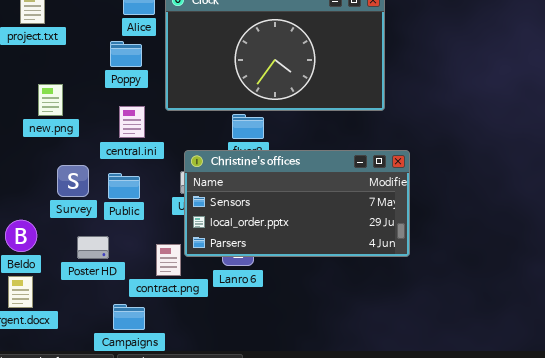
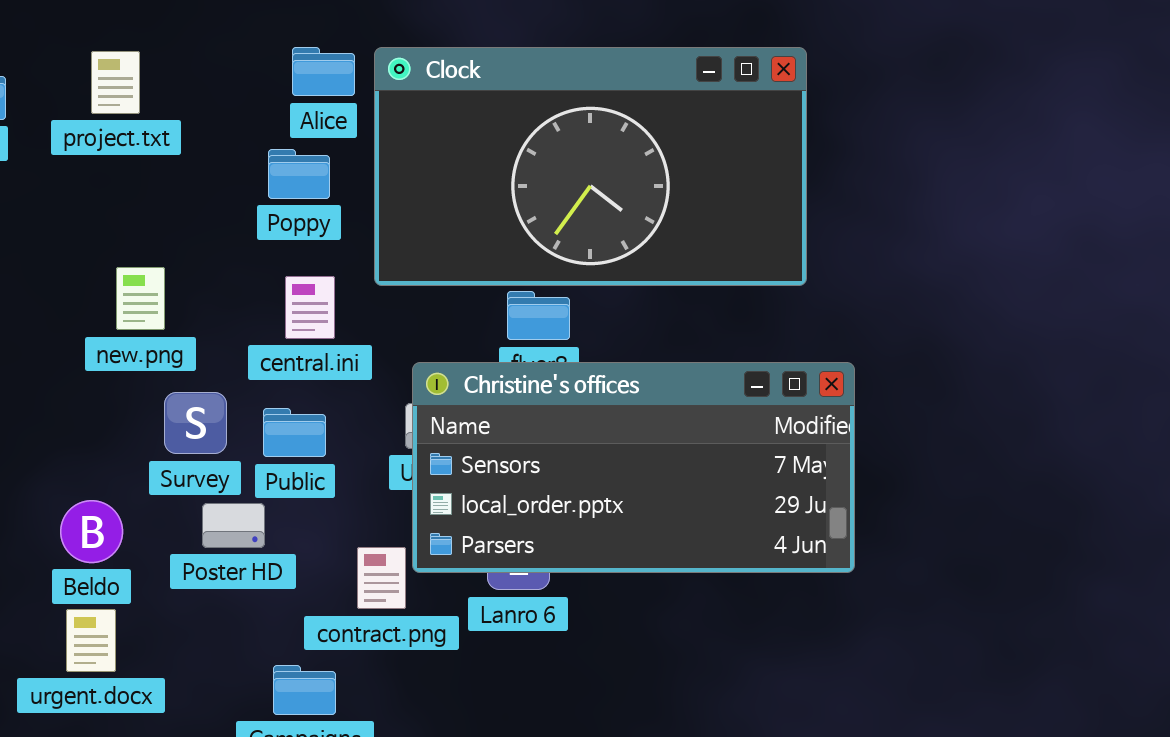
new.png: [38,84,63,116] -> [116,267,165,330], moved
Poster HD: [77,236,109,259] -> [202,503,265,548], moved

